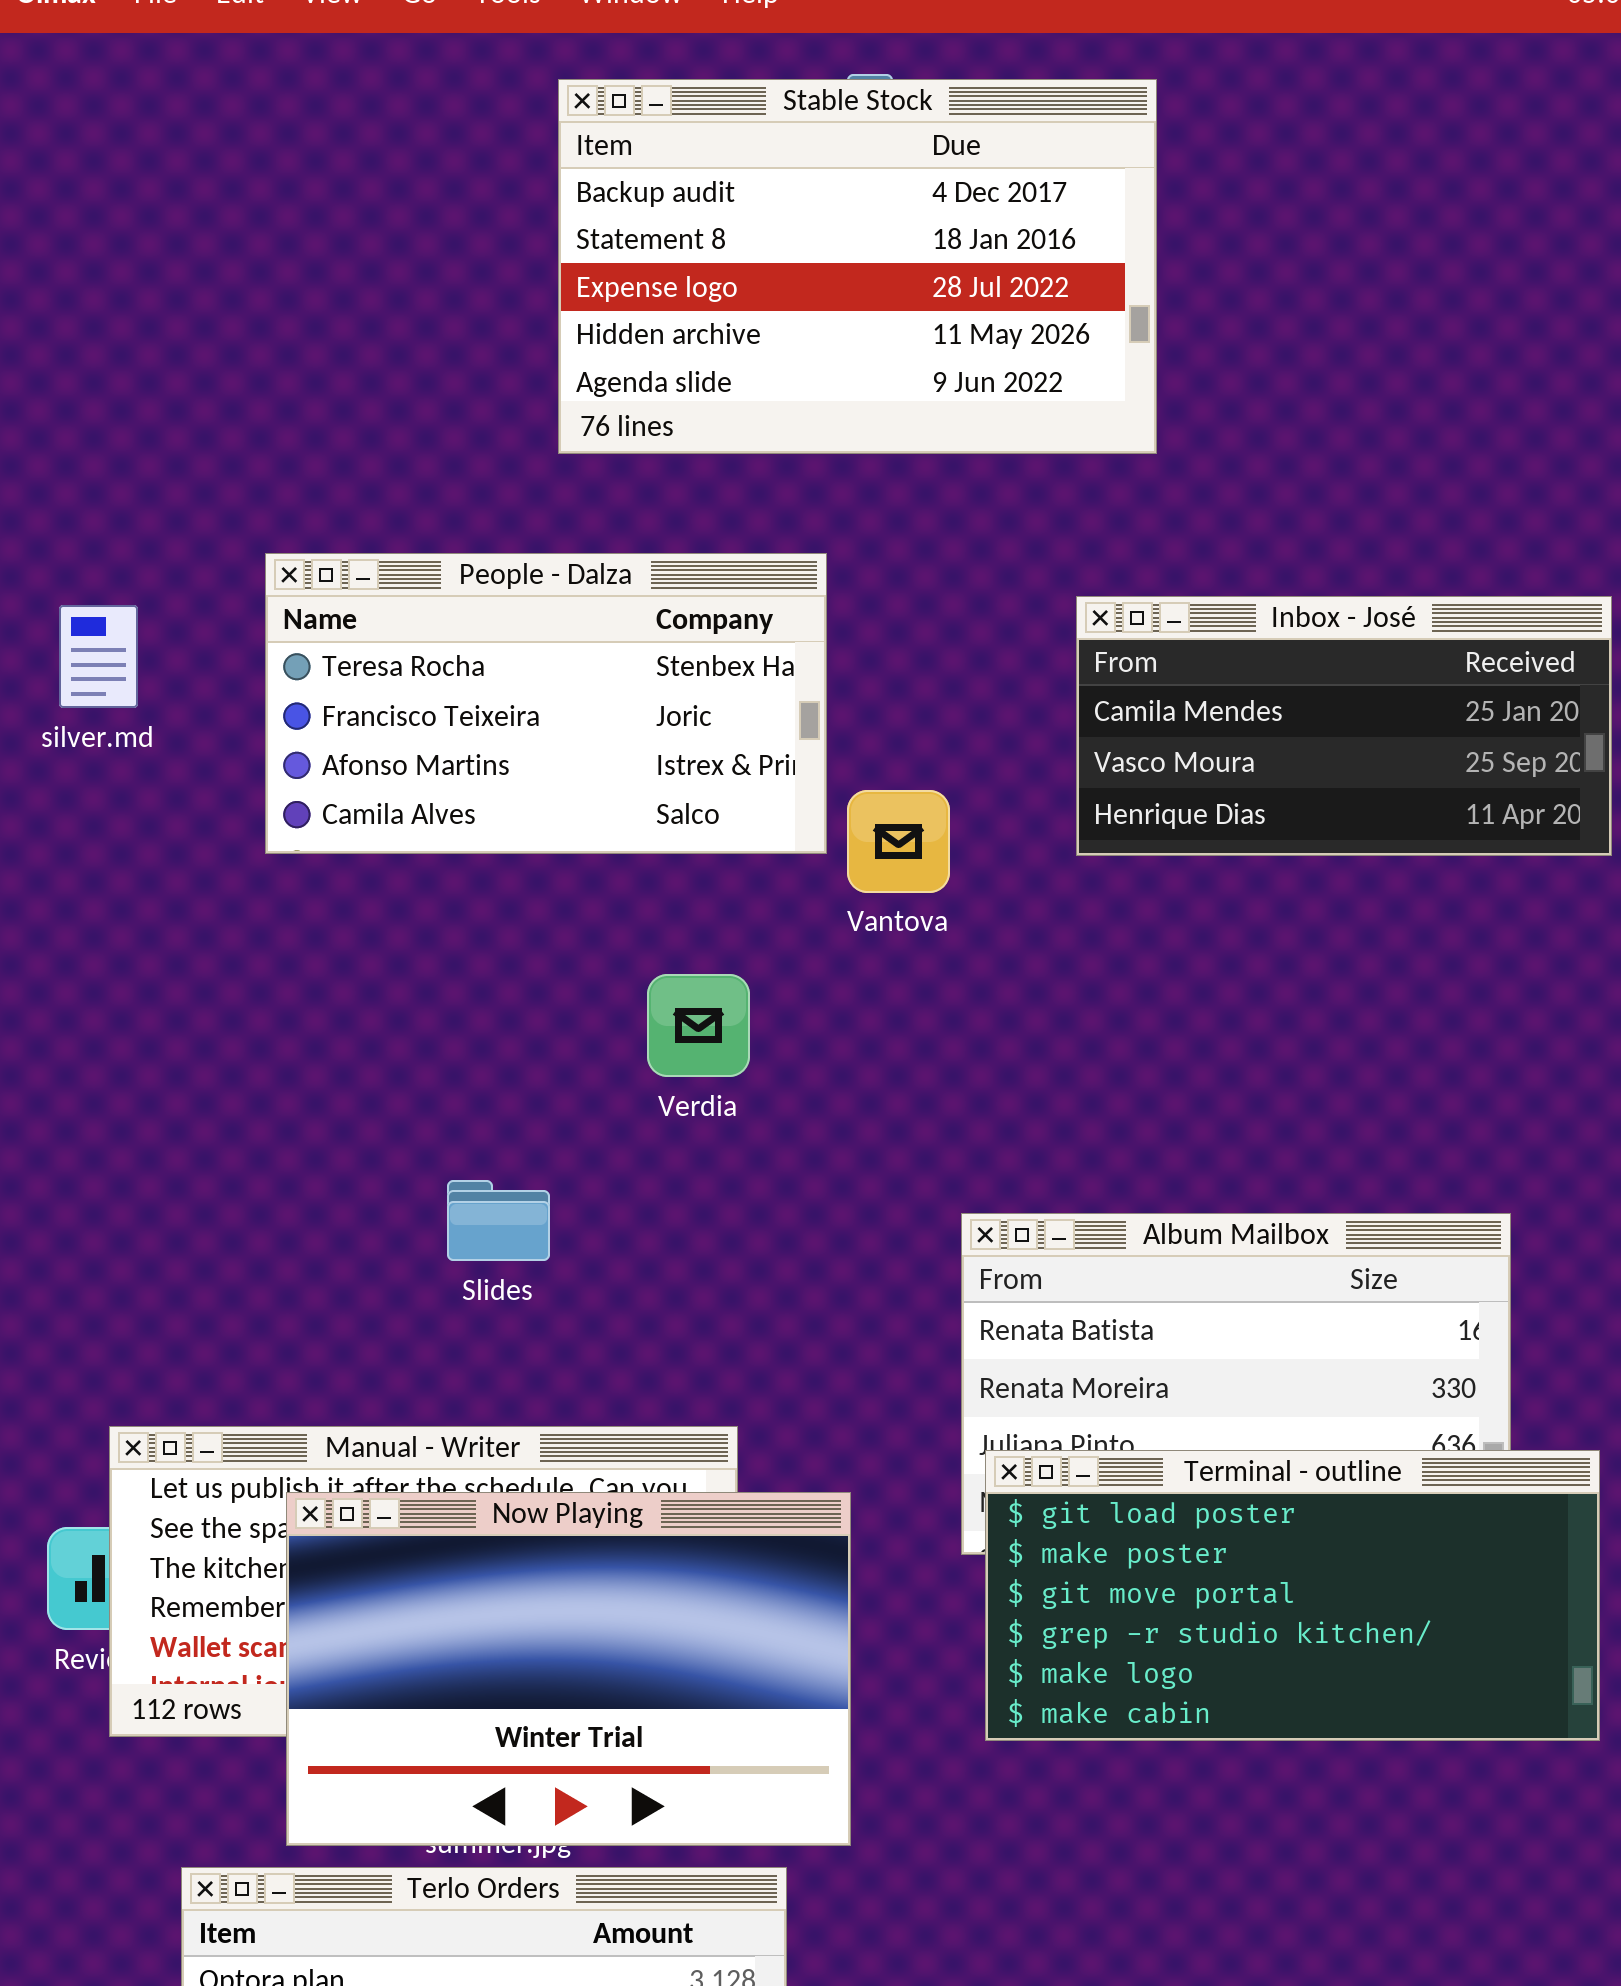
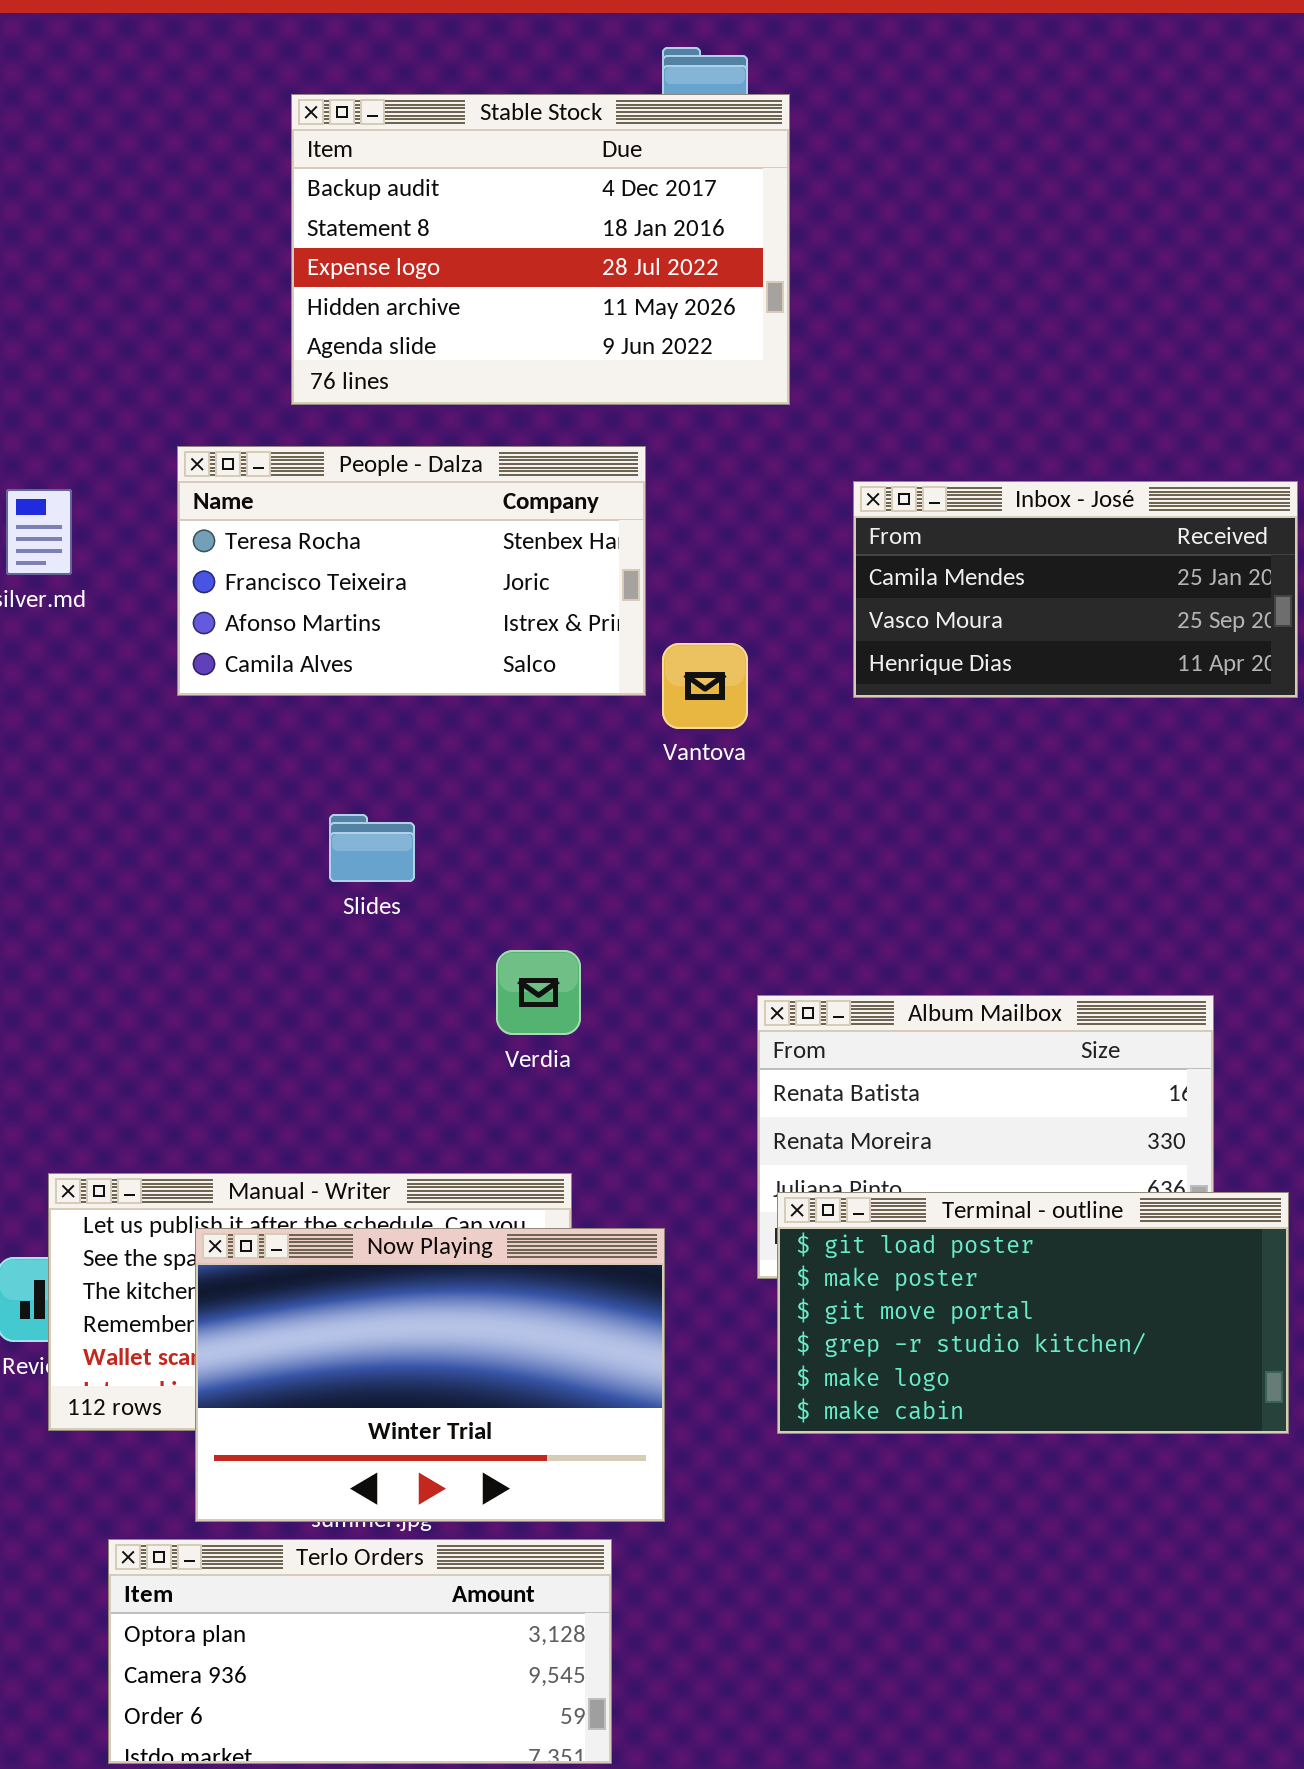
Stable Stock: [558,79,1157,454] -> [291,94,790,405], moved
Verdia: [647,974,750,1077] -> [496,950,581,1035], moved
Slides: [447,1180,550,1261] -> [329,814,415,882], moved

